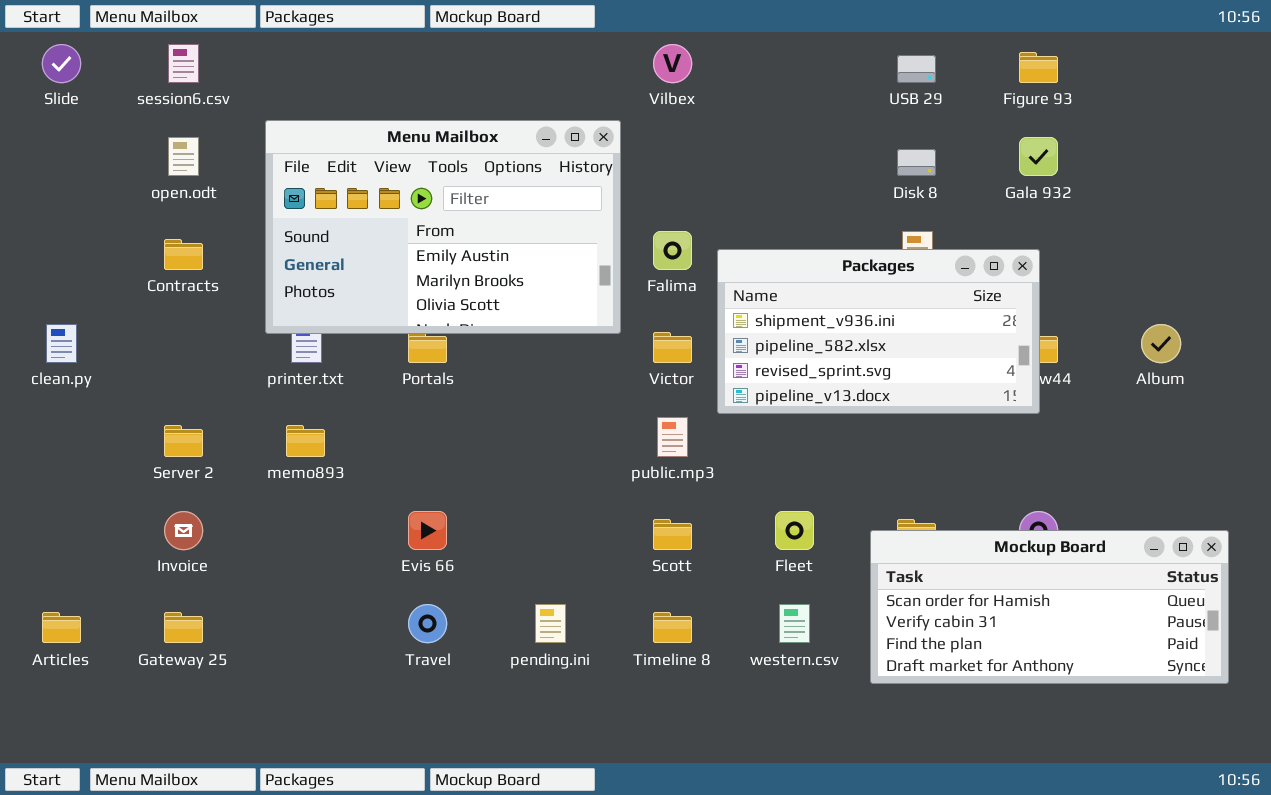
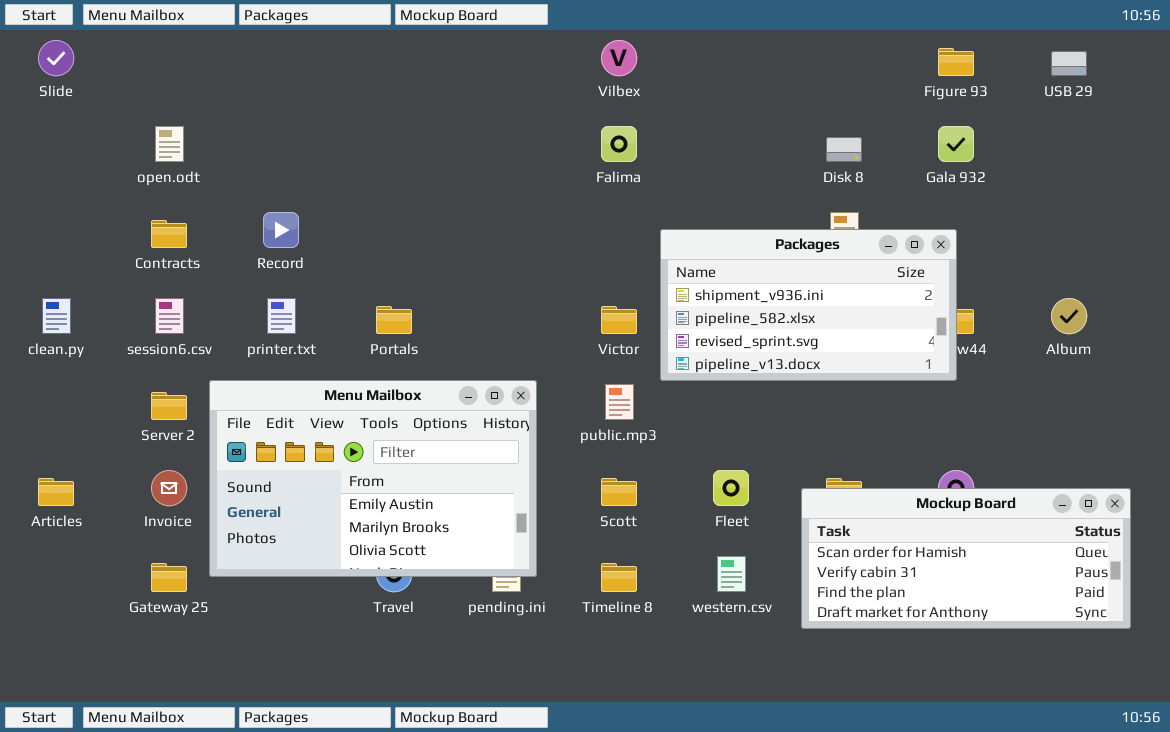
session6.csv: [168,44,199,83] -> [155,298,184,334], moved
USB 29: [897,55,936,83] -> [1051,51,1087,76], moved
Menu Mailbox: [265,120,621,334] -> [209,380,537,577], moved
Falima: [653,231,692,270] -> [601,126,637,162], moved
Articles: [42,612,81,643] -> [38,478,74,506], moved

